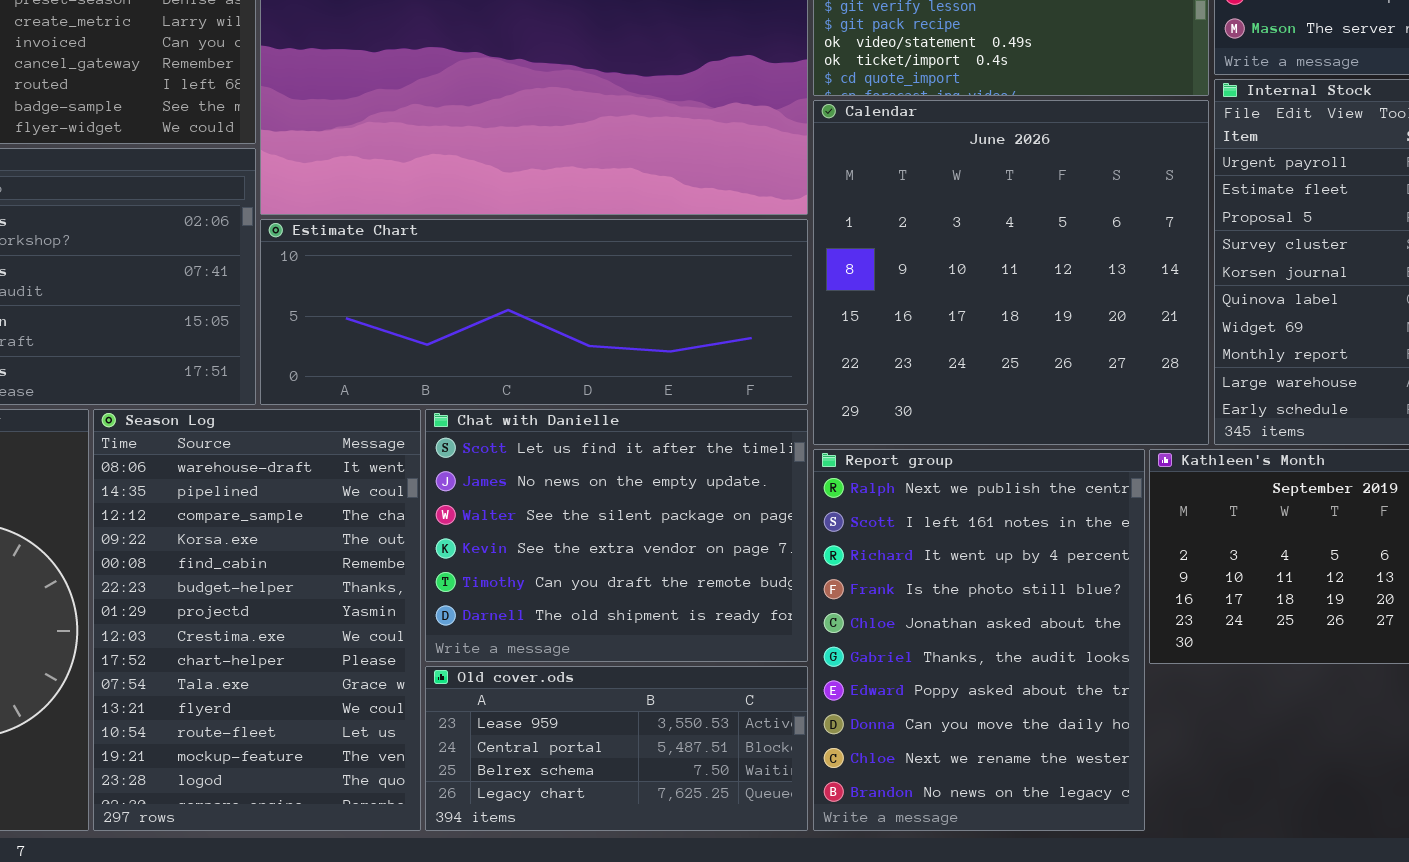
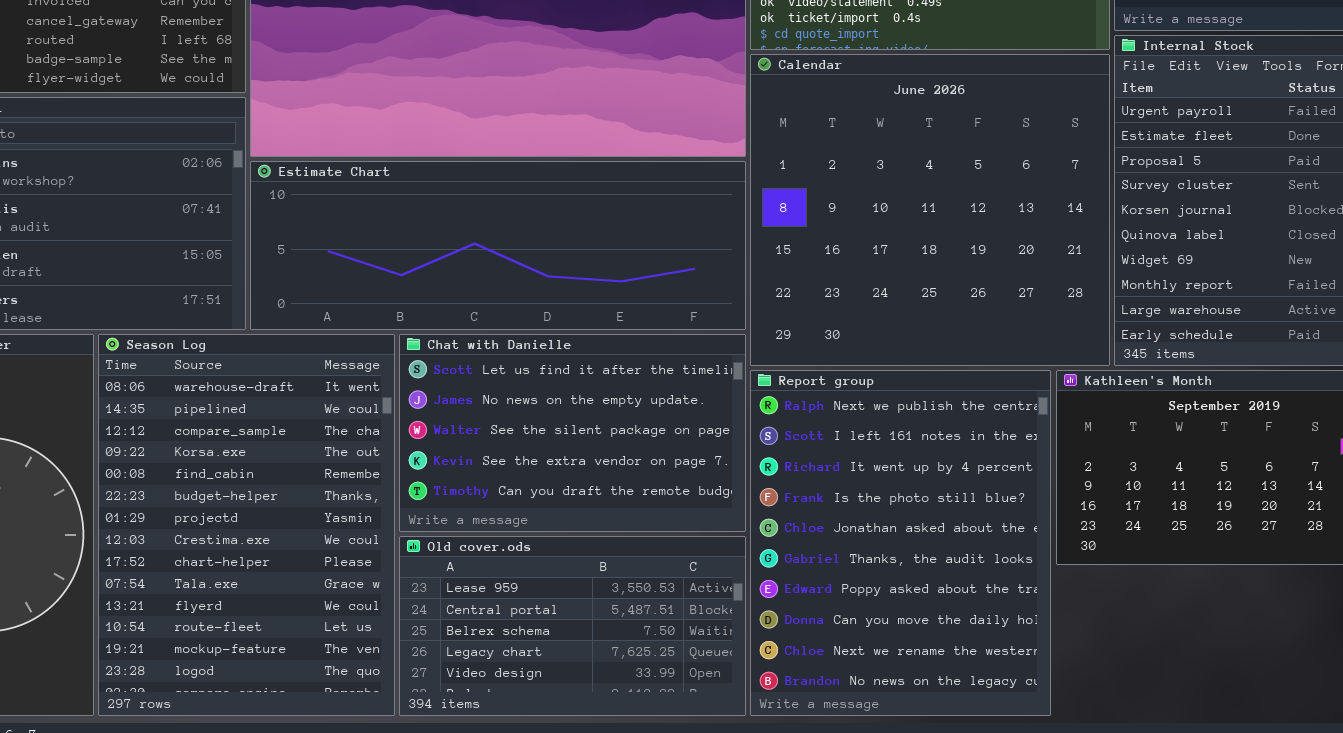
Chat with Danielle: [425,409,808,662] -> [399,334,746,532], resized
Old cover.ods: [425,666,808,831] -> [399,536,746,716], resized

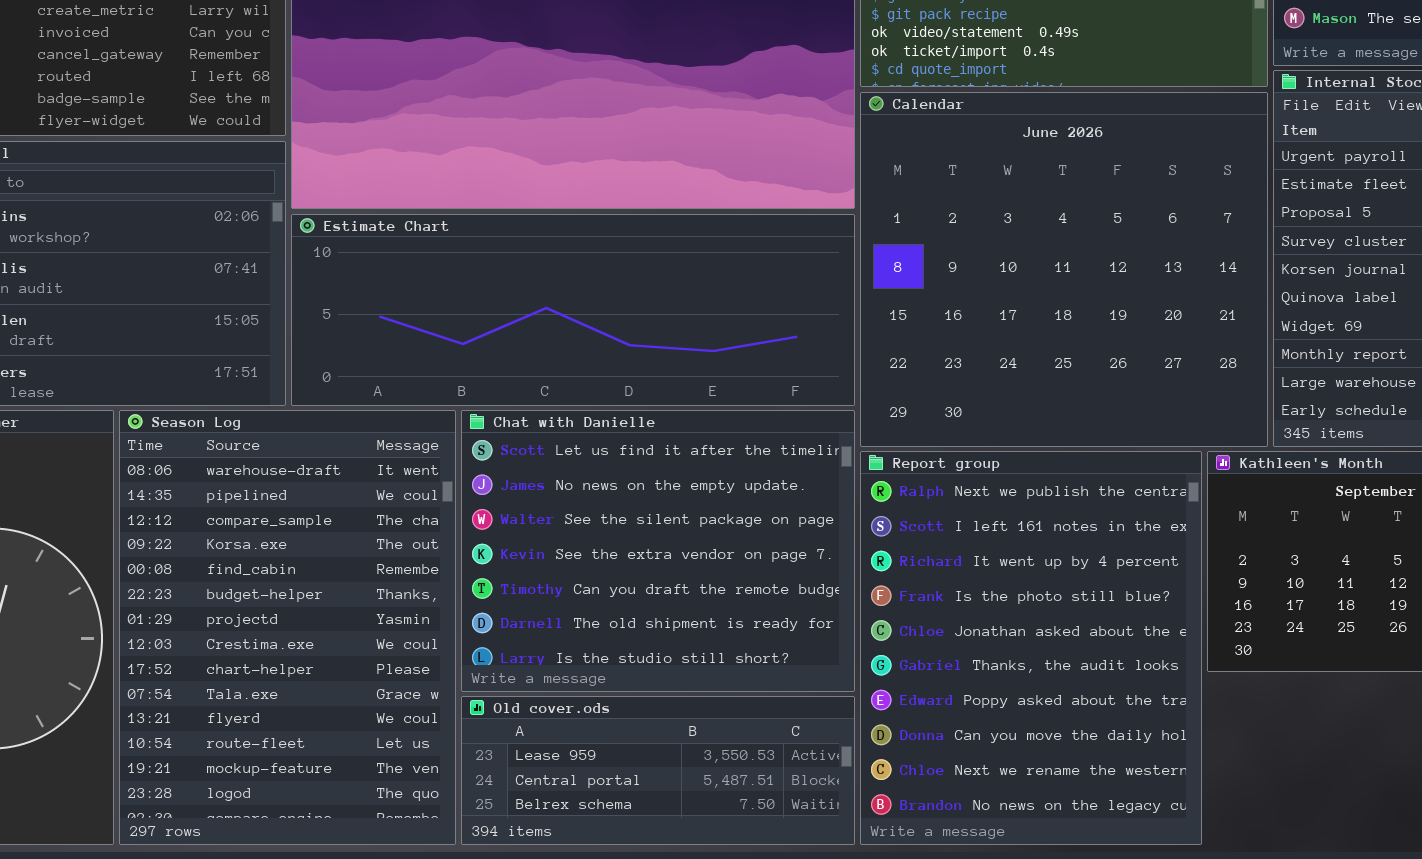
Chat with Danielle: [399,334,746,532] -> [461,410,855,692], resized
Old cover.ods: [399,536,746,716] -> [461,696,855,845], resized

